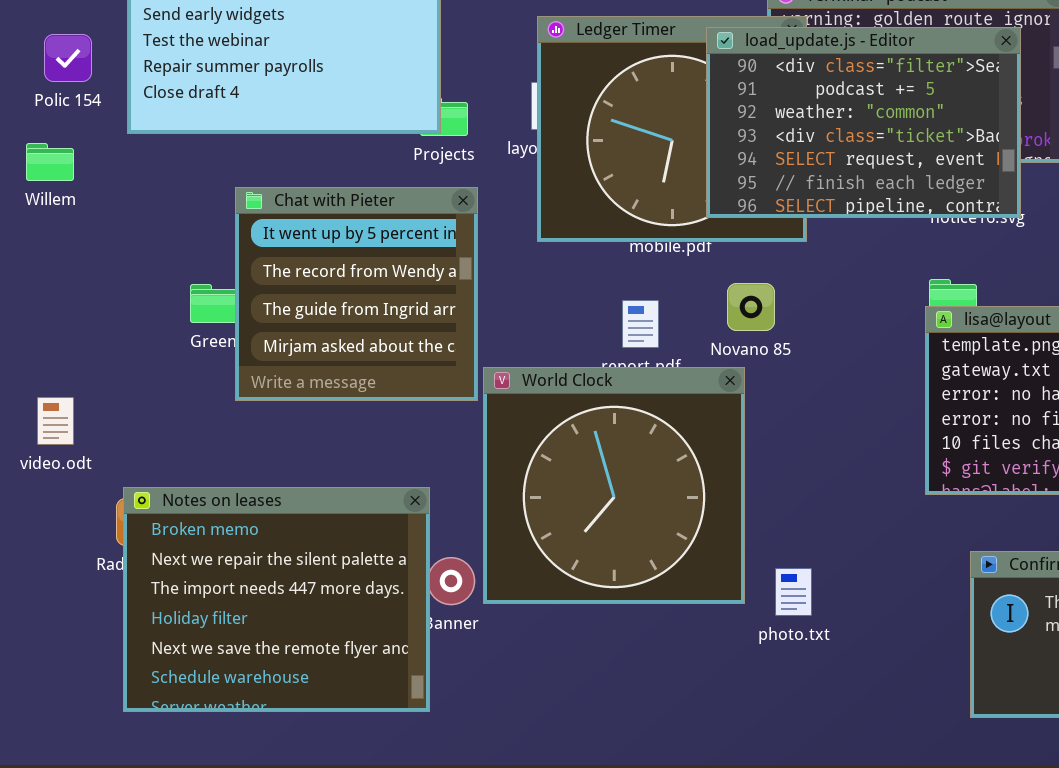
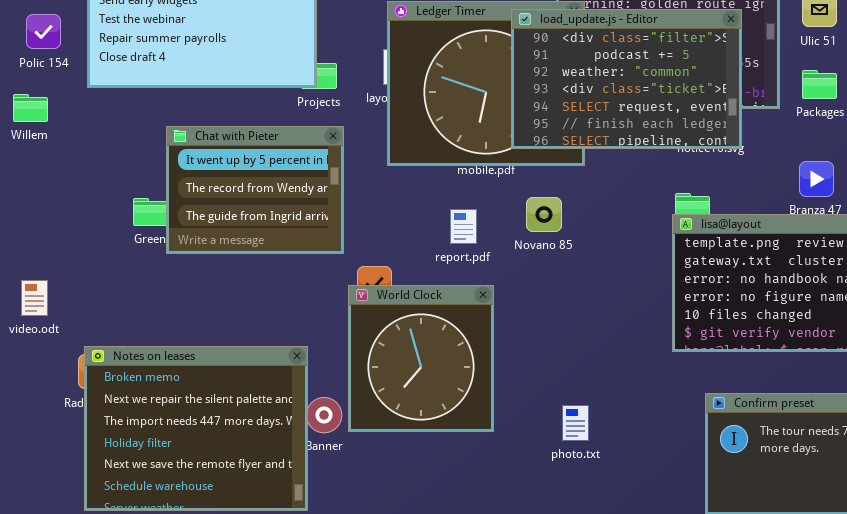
Chat with Pieter: [235,187,478,401] -> [166,126,344,254], resized
World Clock: [483,367,745,604] -> [348,285,494,432], resized

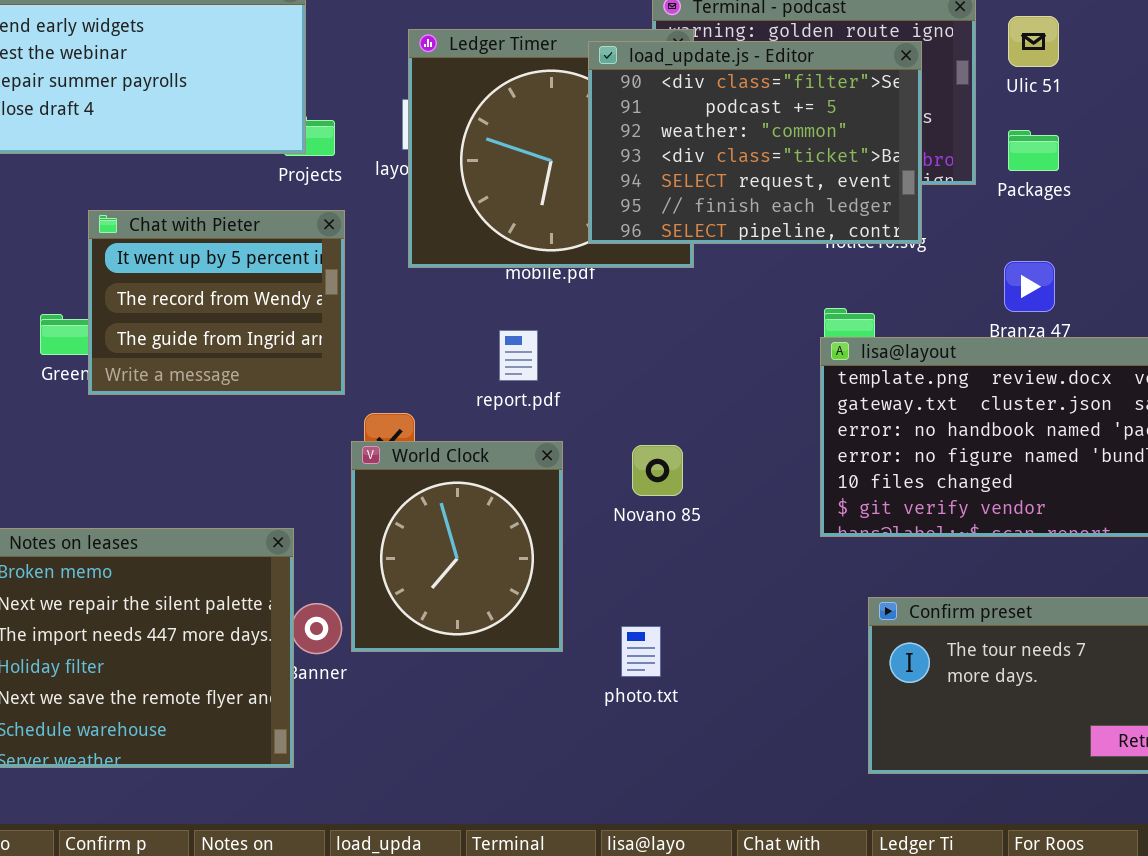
Novano 85: [526,197,562,232] -> [632,445,683,496], moved
photo.txt: [562,405,589,441] -> [621,626,661,677], moved

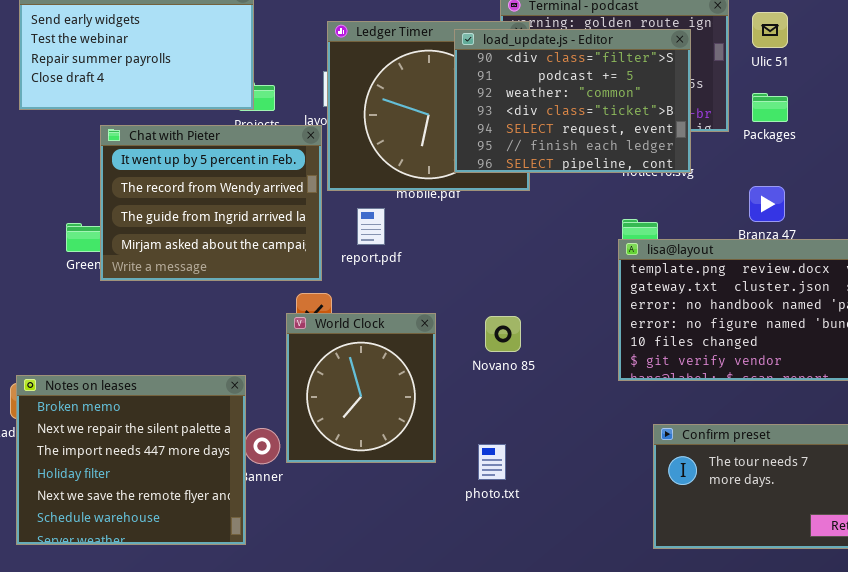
Chat with Pieter: [88,210,345,395] -> [100,125,322,281], resized
report.pdf: [499,330,538,381] -> [357,208,385,245], moved

